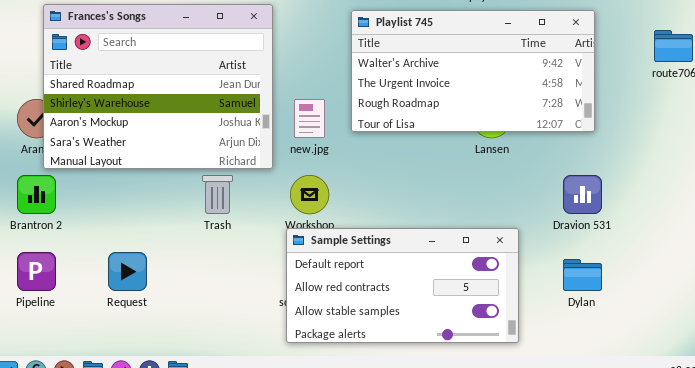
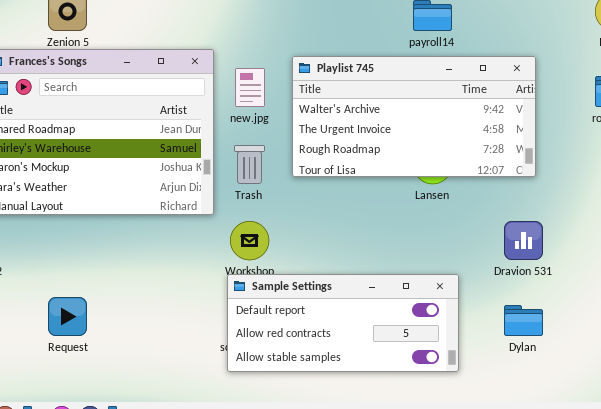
new.jpg: [294,99,325,138] -> [235,68,265,107], moved
Trash: [202,175,233,214] -> [234,145,265,184], moved
Sample Settings: [286,228,519,343] -> [227,274,459,372], resized

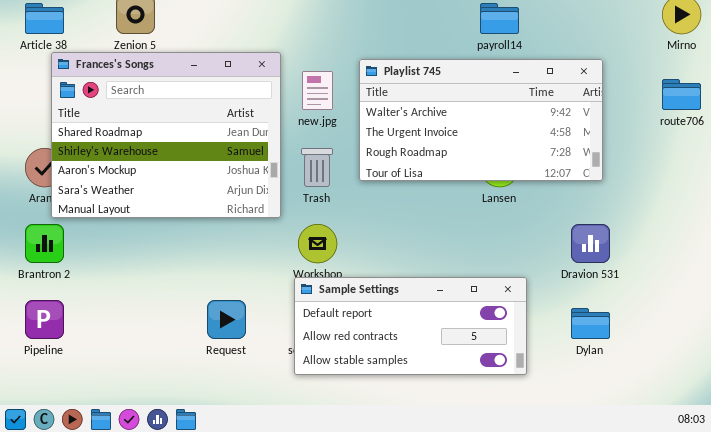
Request: [48,297,87,336] -> [207,300,246,339], moved

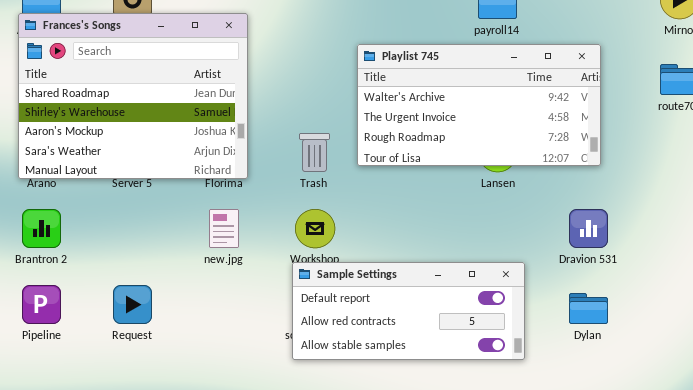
Frances's Songs: [51,52,281,218] -> [18,13,248,179], moved
new.jpg: [302,71,333,110] -> [209,209,239,248], moved
Request: [207,300,246,339] -> [113,285,152,324], moved

